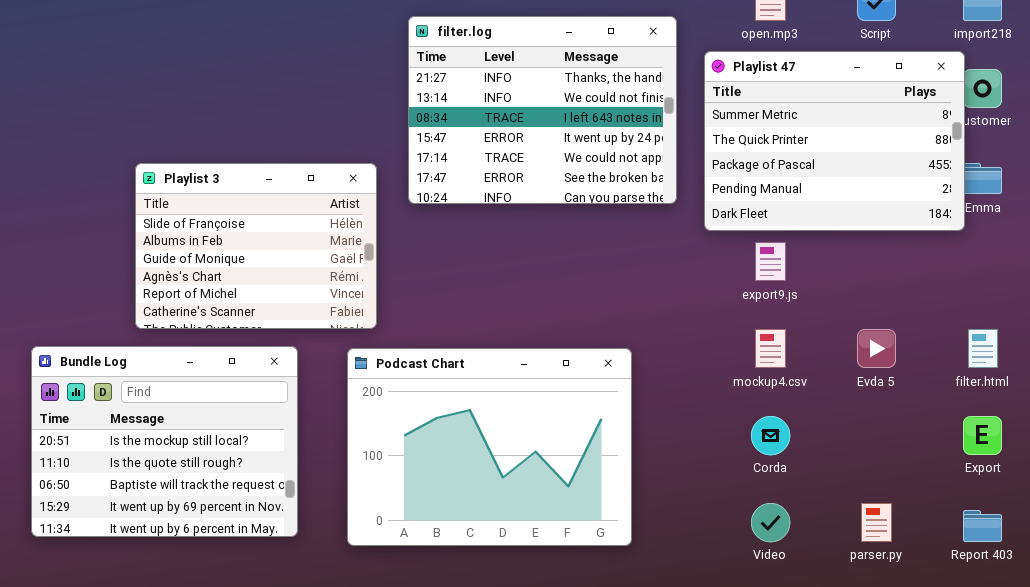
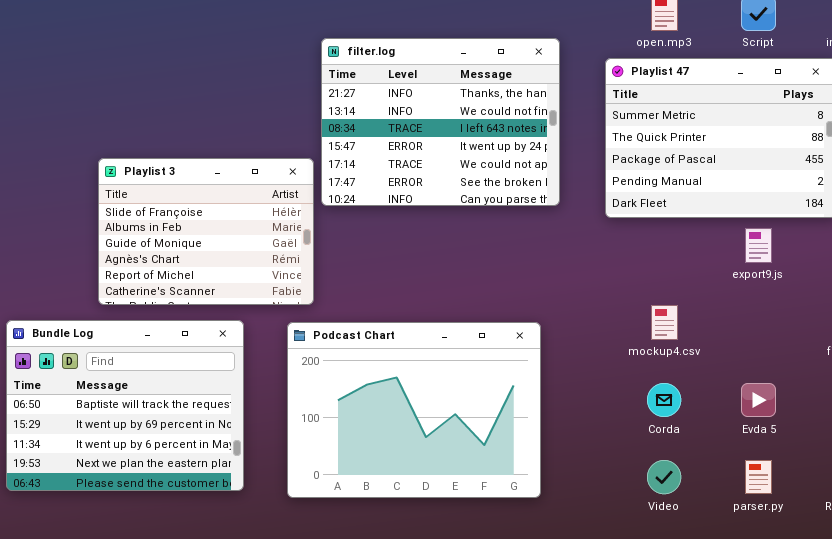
filter.log: [408,16,677,204] -> [321,38,560,206], moved
export9.js: [755,242,786,281] -> [745,228,772,263], moved
Evda 5: [857,329,896,368] -> [741,383,776,417], moved
Bundle Log: [31,346,298,537] -> [6,320,244,491], scrolled down 2 rows

